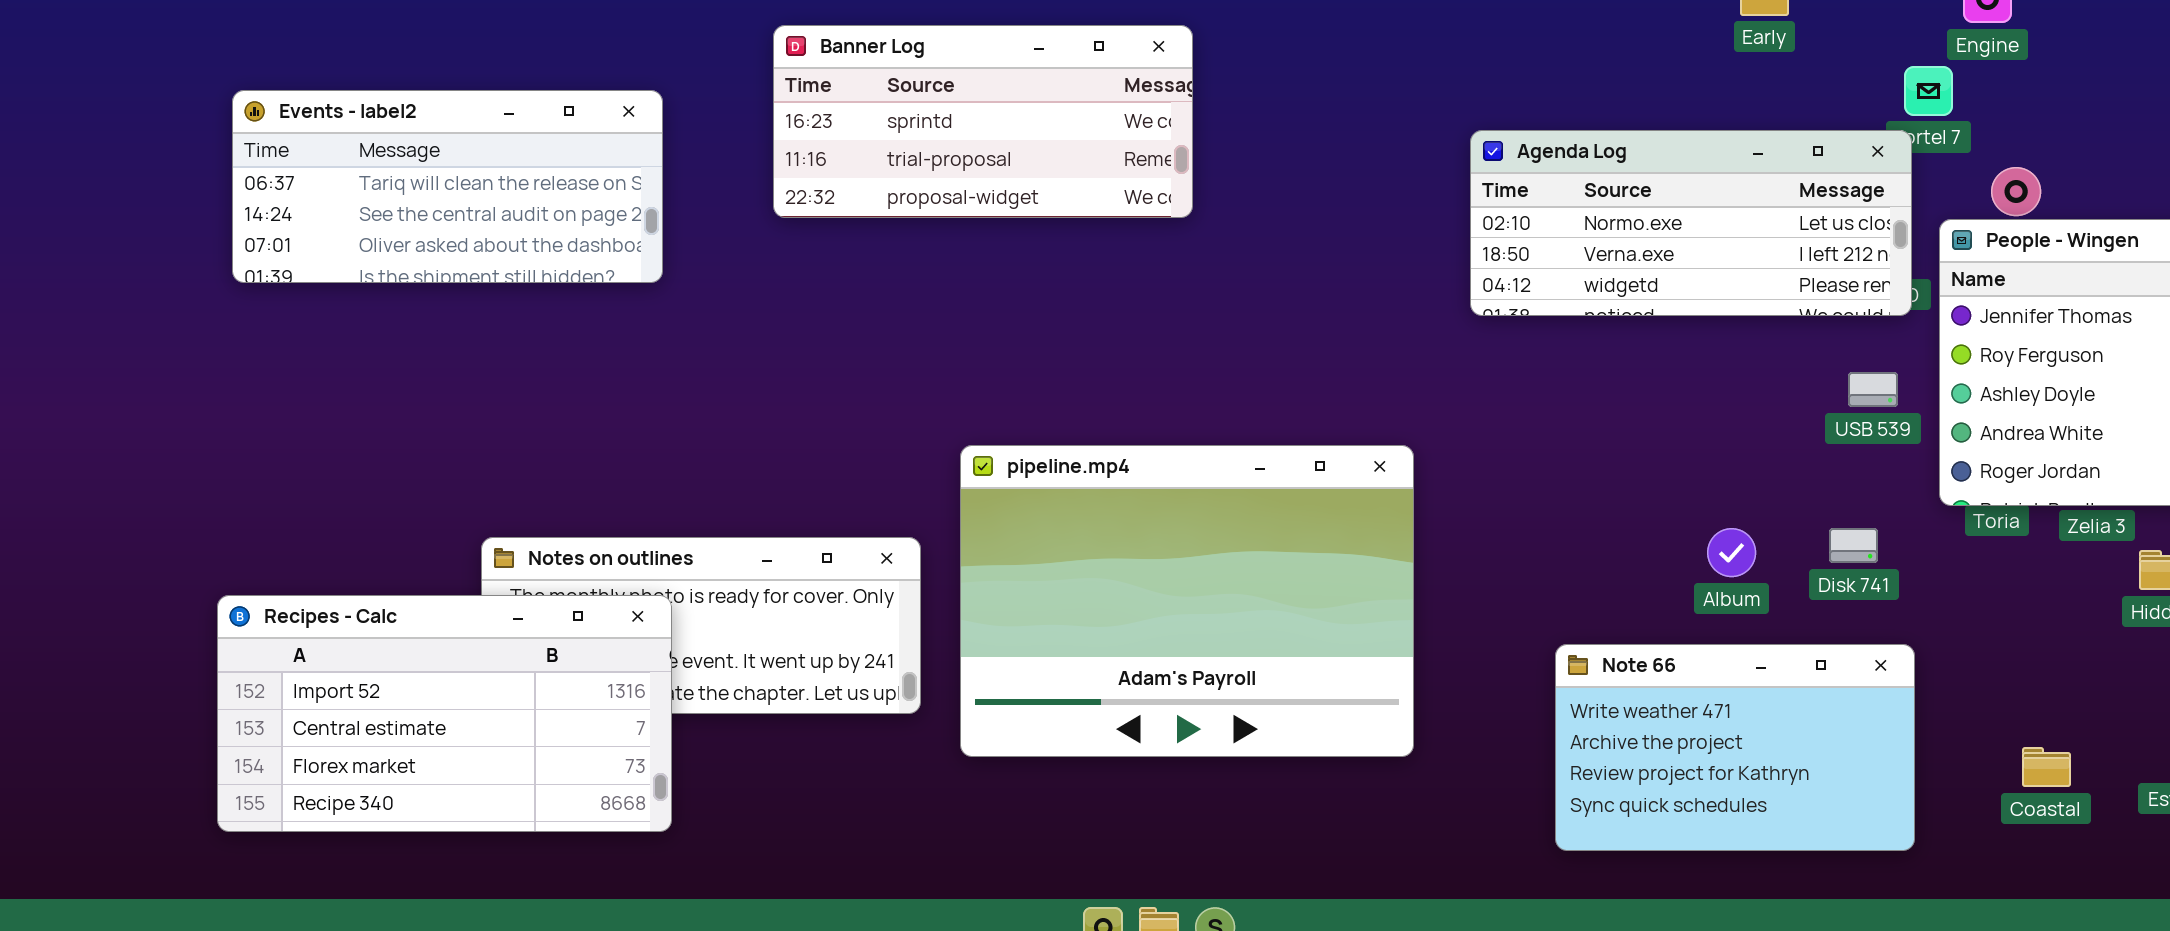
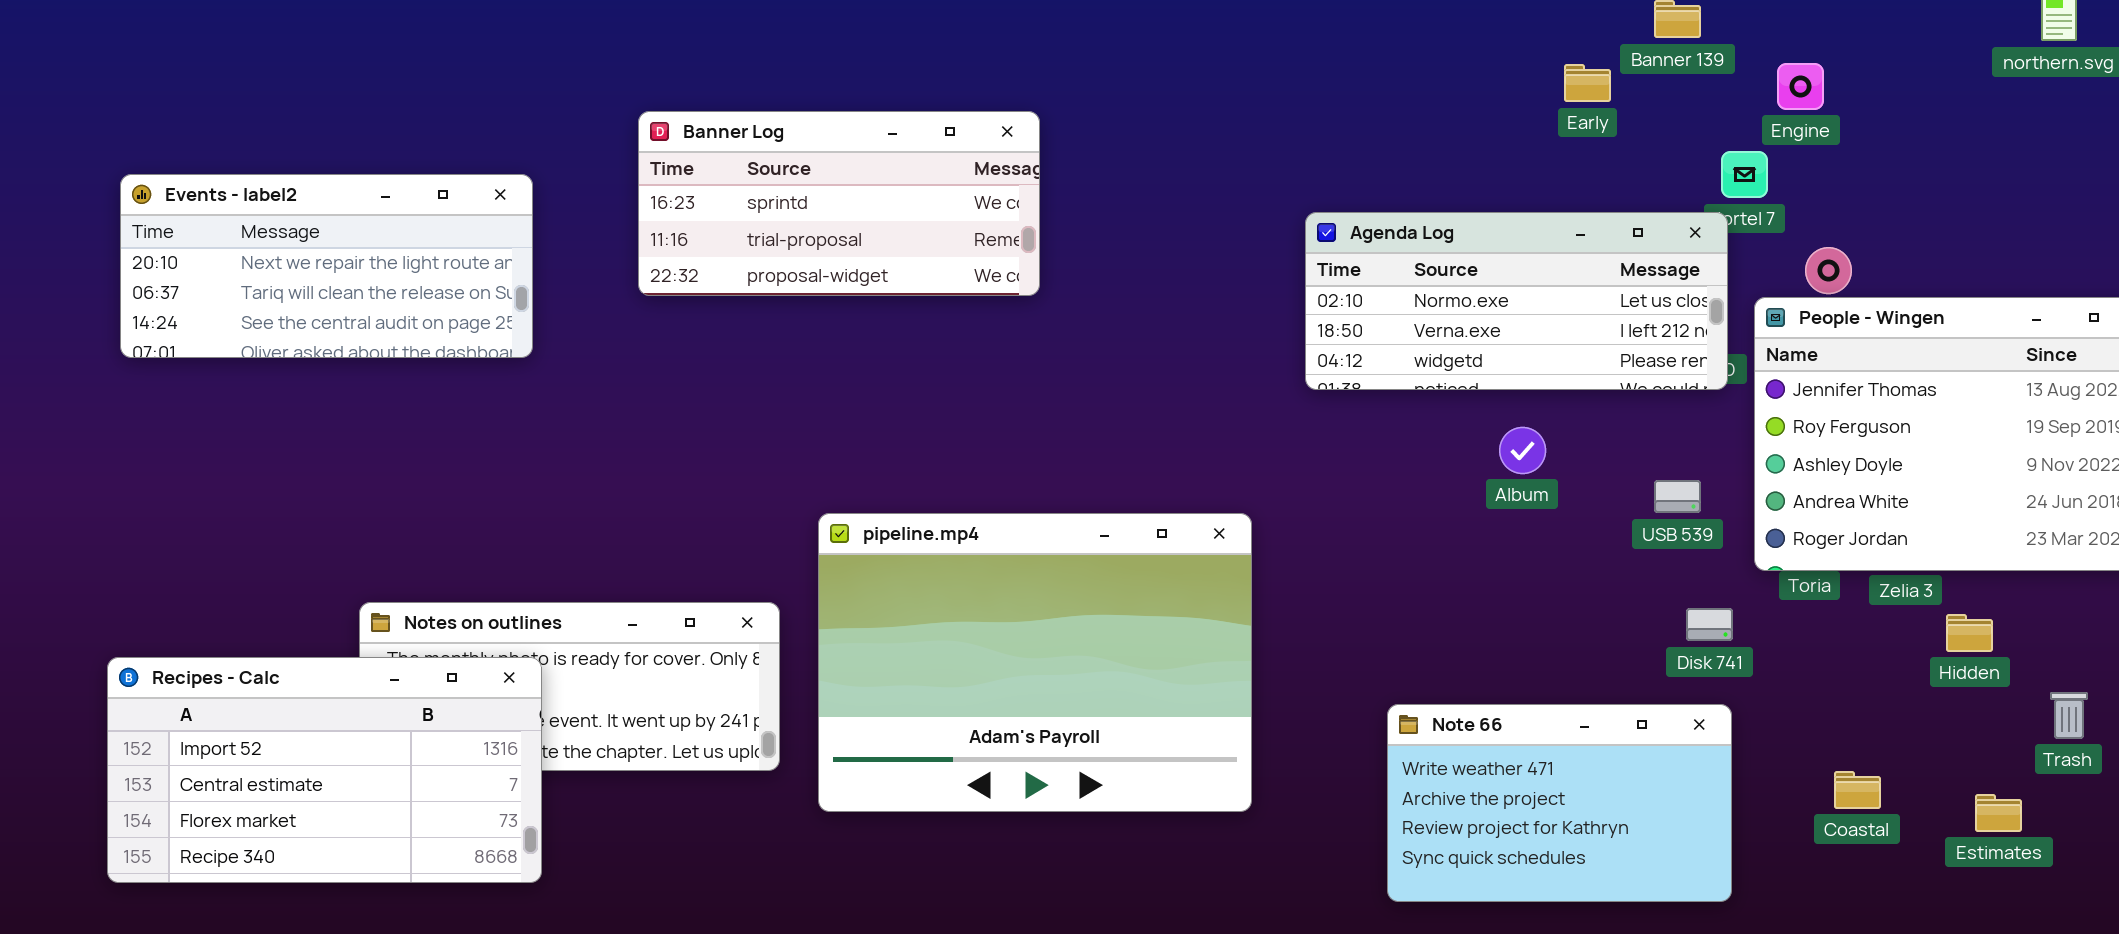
Events - label2: [232,90,663,283] -> [120,174,533,358], scrolled up 1 row
USB 539: [1848,372,1898,407] -> [1654,480,1701,513], moved
Album: [1707,528,1756,577] -> [1499,427,1546,474], moved
Disk 741: [1829,528,1878,563] -> [1686,608,1733,641], moved
Coastal: [2022,747,2071,787] -> [1834,771,1881,809], moved

